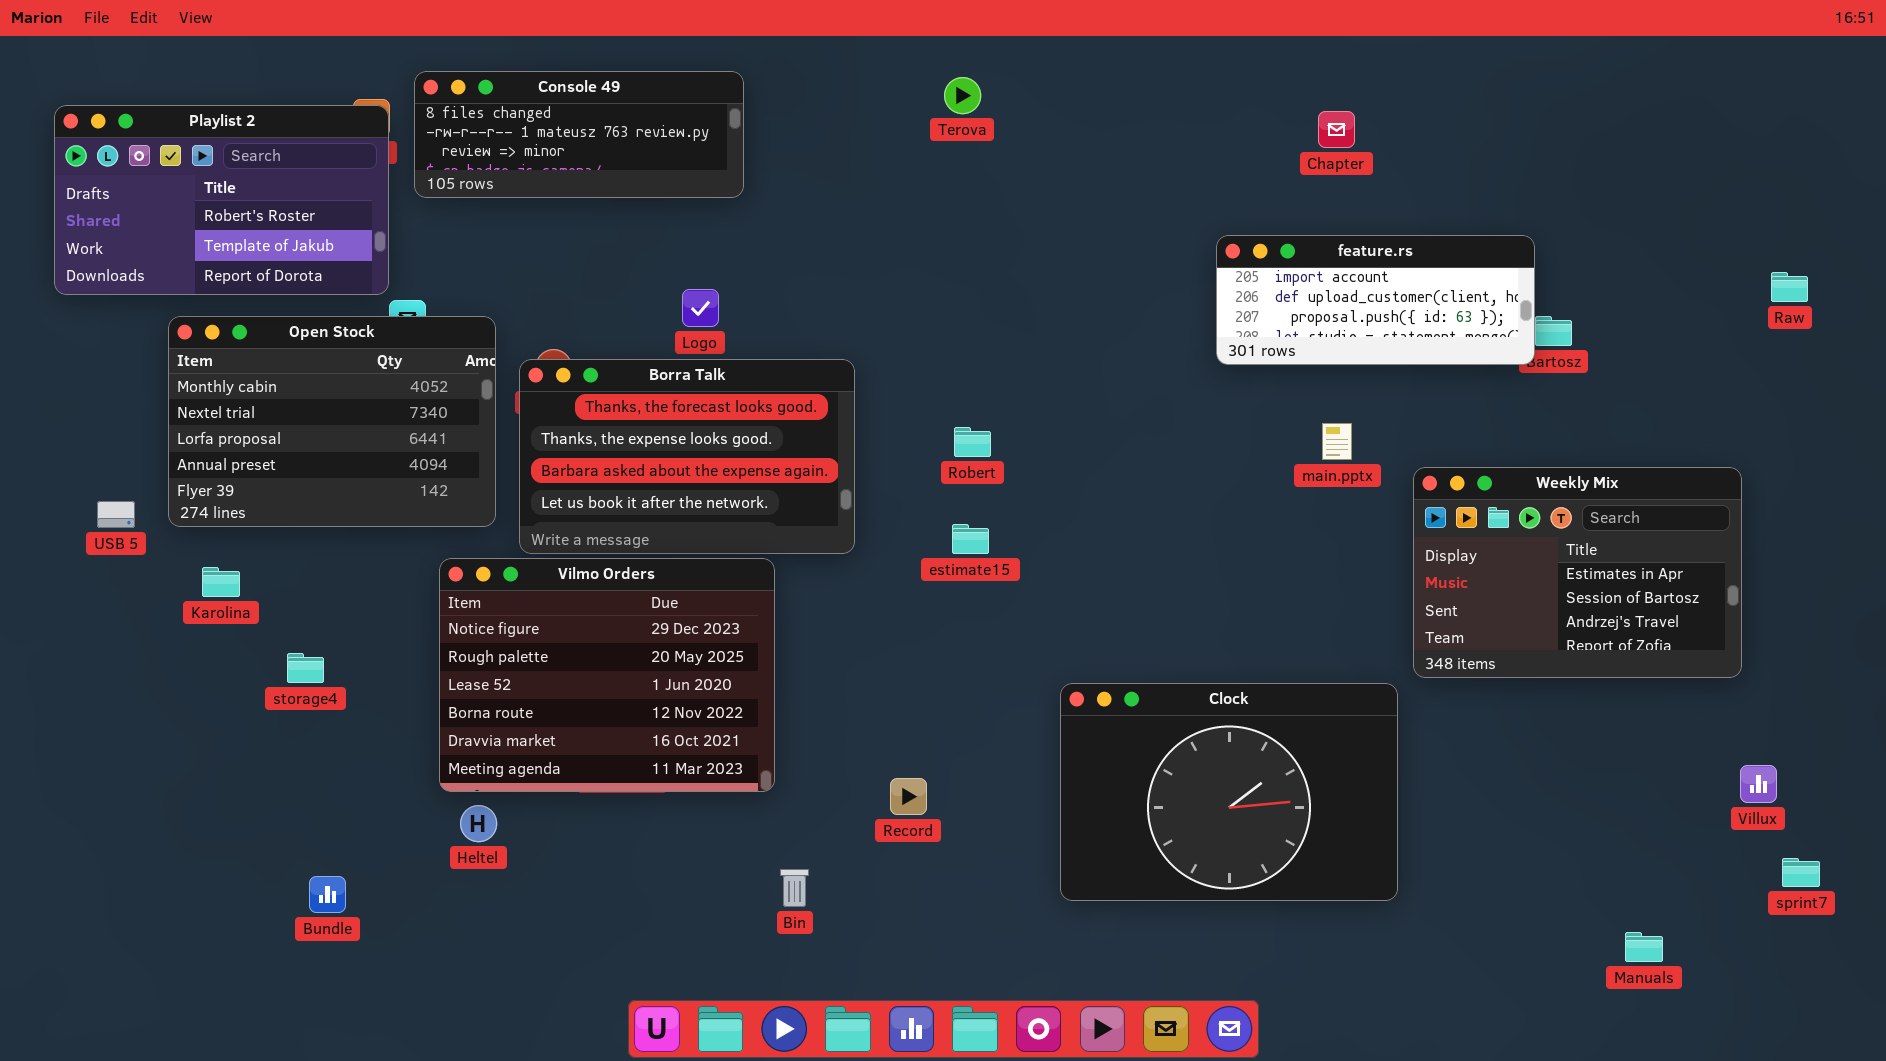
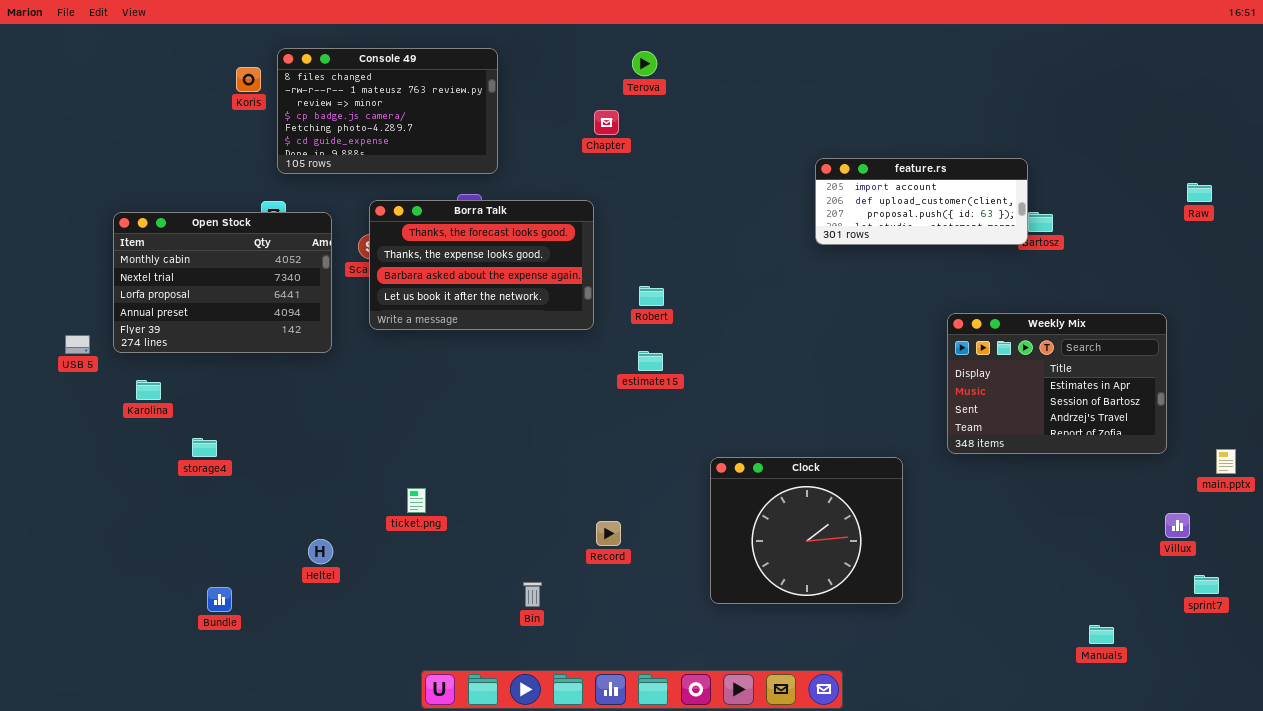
Console 49: [414,71,744,198] -> [277,48,498,174], resized
Playlist 2: [54,105,389,295] -> none, closed
Chapter: [1318,111,1355,148] -> [594,110,619,135], moved
Borra Talk: [519,359,855,554] -> [369,200,594,330], moved
main.pptx: [1322,423,1352,460] -> [1216,449,1236,474], moved
Vilmo Orders: [439,558,775,792] -> none, closed
Clock: [1060,683,1398,901] -> [710,457,903,604], resized

